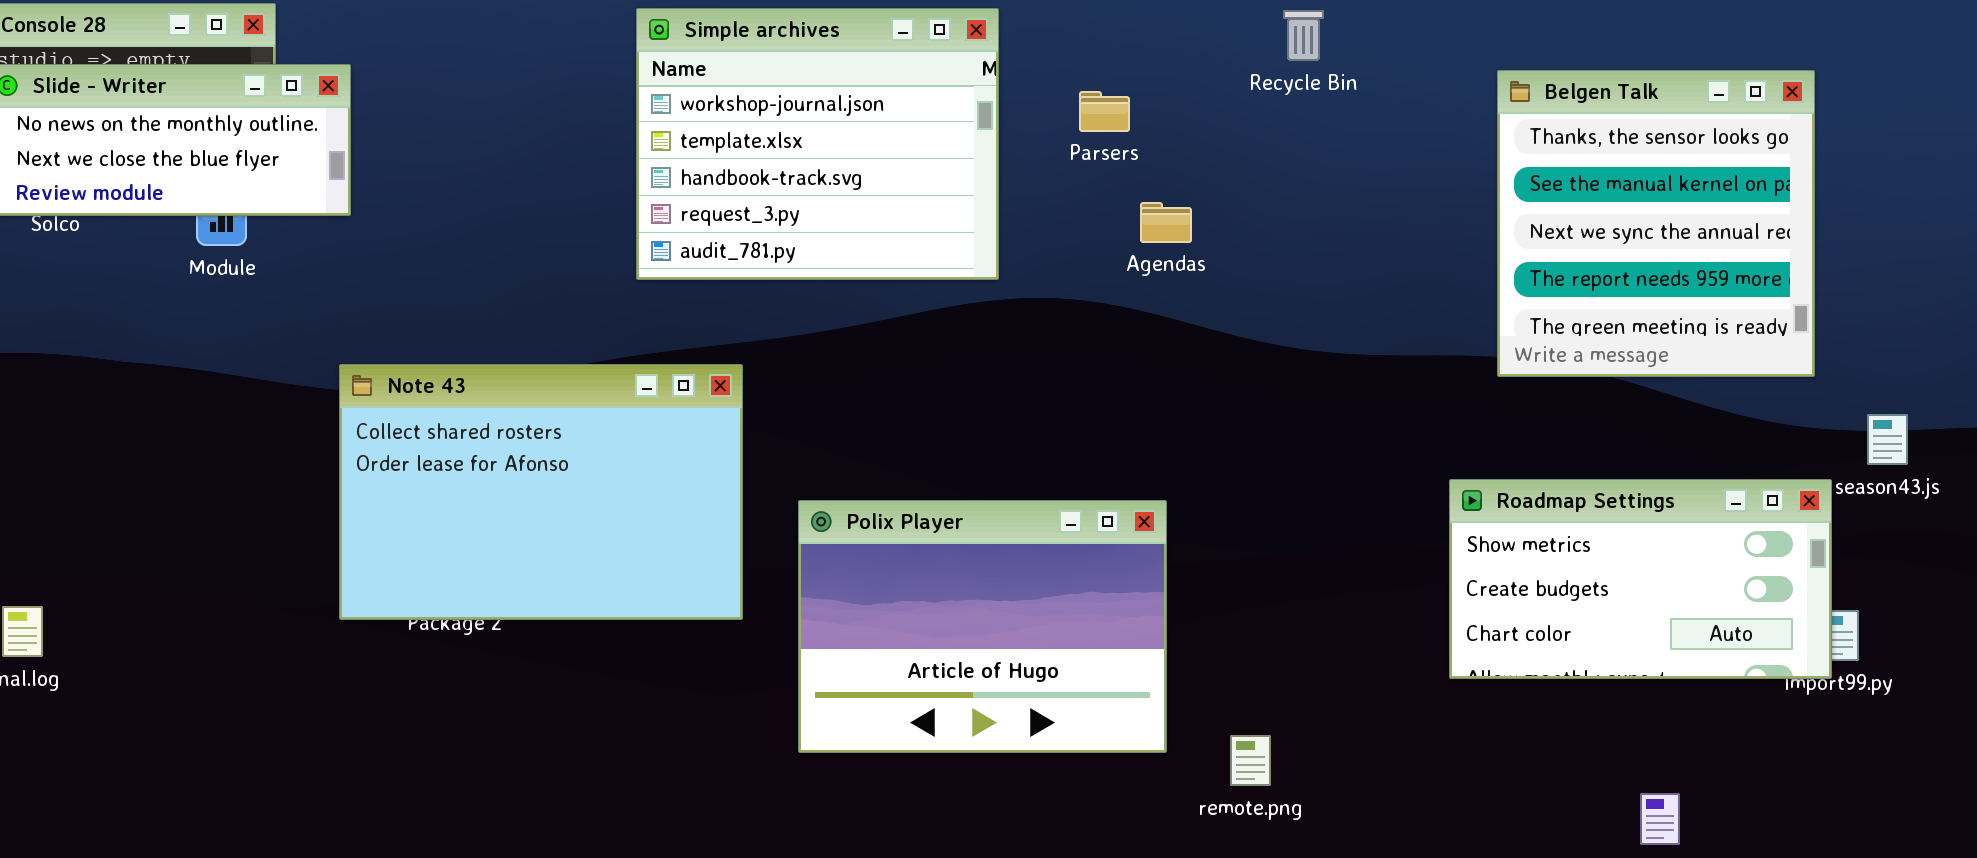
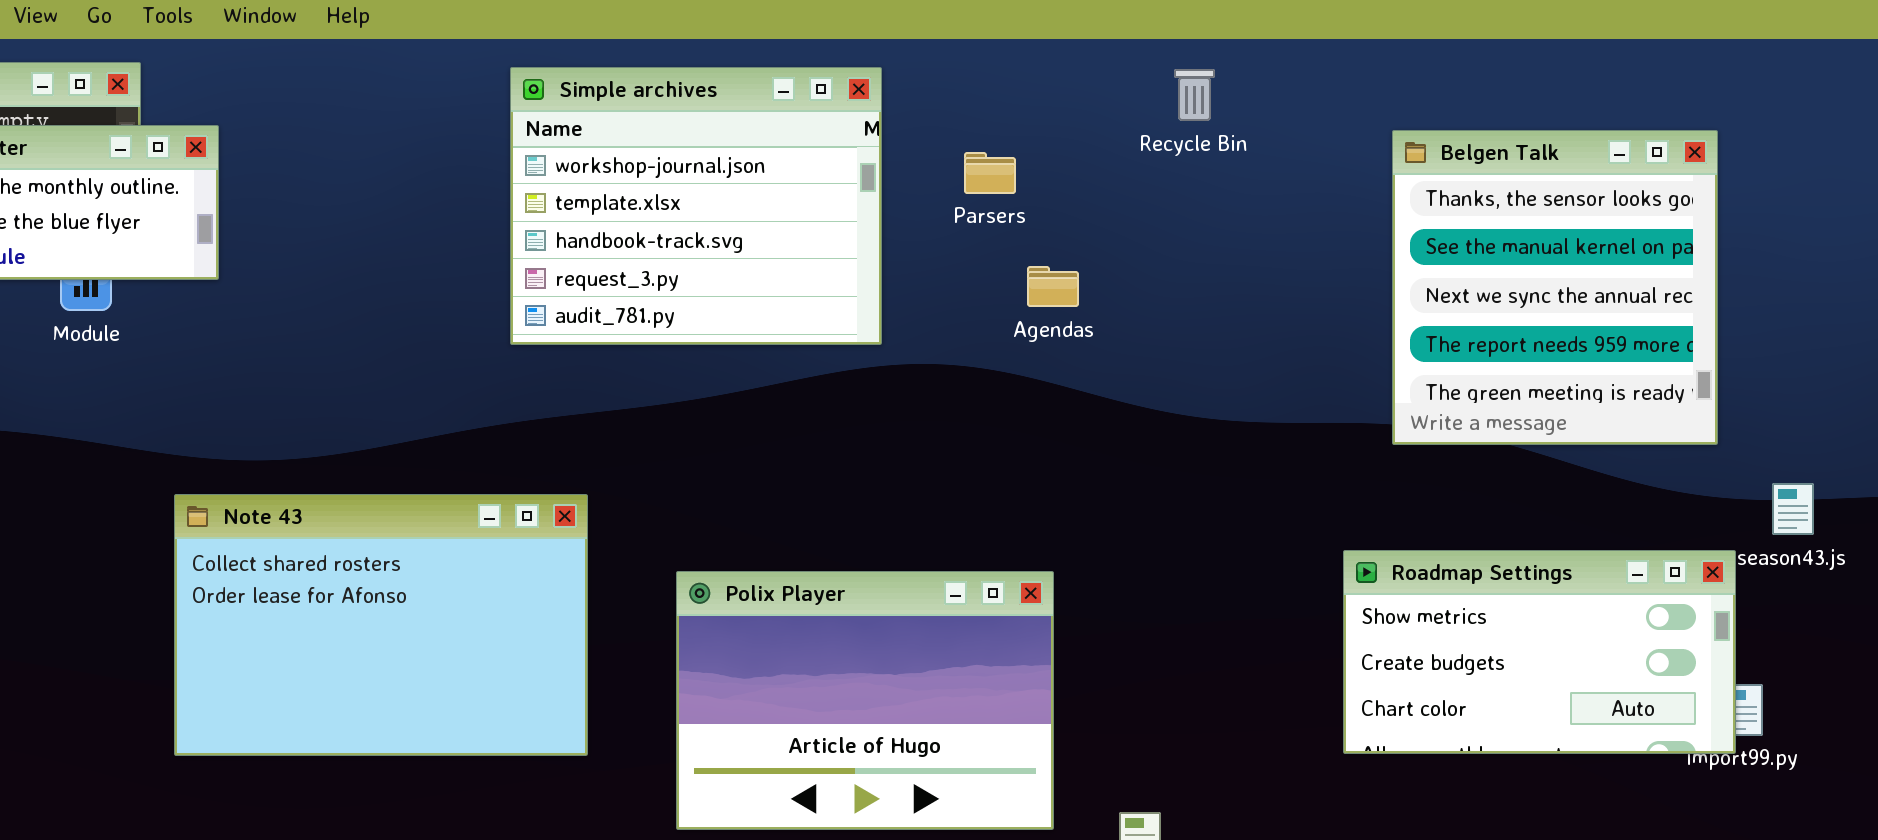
Note 43: [339,364,743,620] -> [174,494,588,756], moved

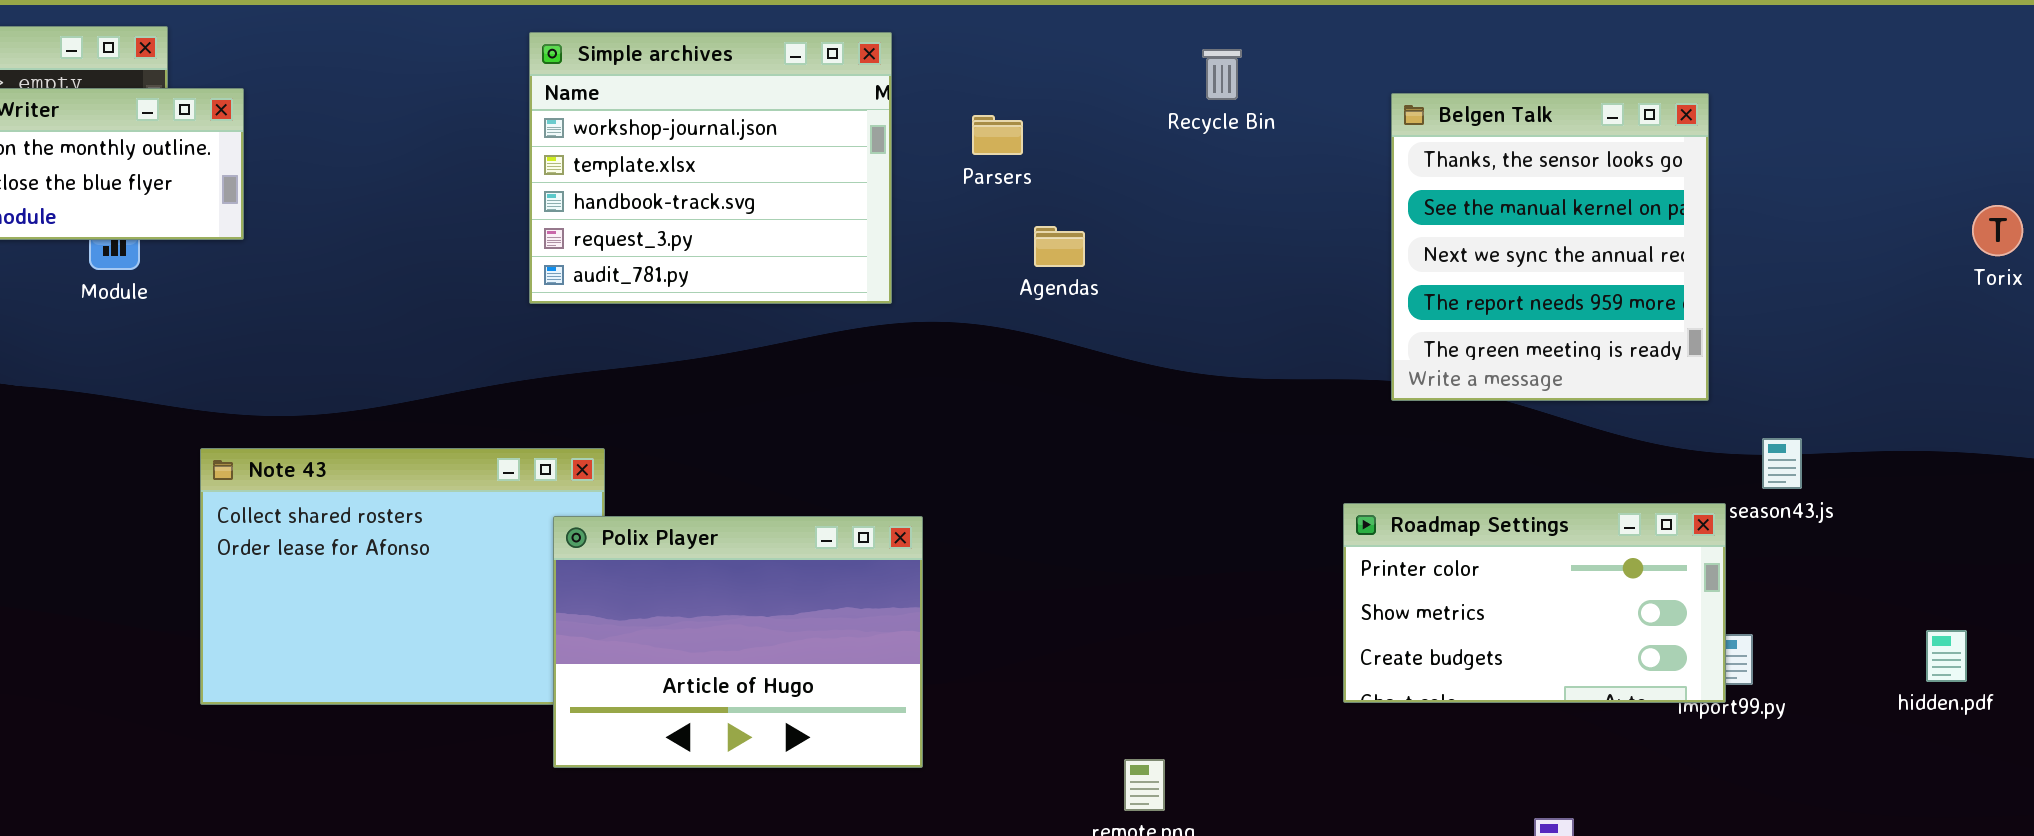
Recycle Bin: [1174,69,1215,121] -> [1202,49,1242,100], moved
Roadmap Settings: [1343,550,1736,754] -> [1343,503,1726,703], scrolled up 1 row
Polix Player: [676,571,1054,830] -> [553,516,923,768], moved

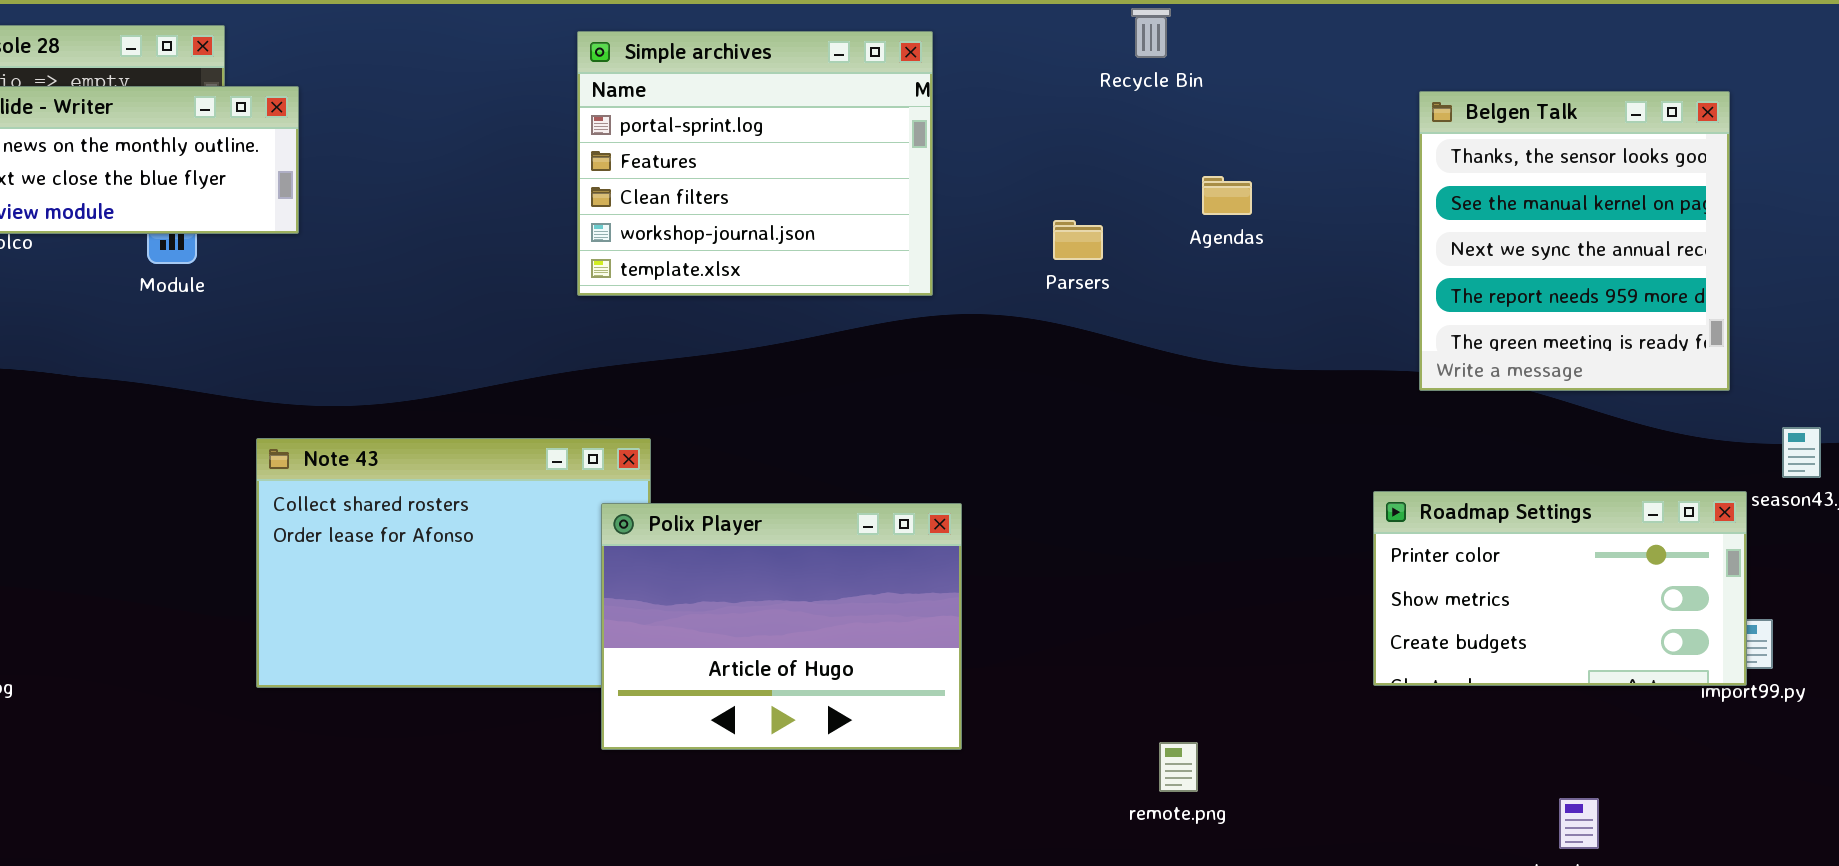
Simple archives: [529,32,892,304] -> [577,31,933,296], scrolled up 3 rows
Recycle Bin: [1202,49,1242,100] -> [1131,8,1171,58], moved
Parsers: [972,115,1023,155] -> [1053,220,1103,260], moved
Agendas: [1034,226,1085,267] -> [1202,176,1252,215], moved

